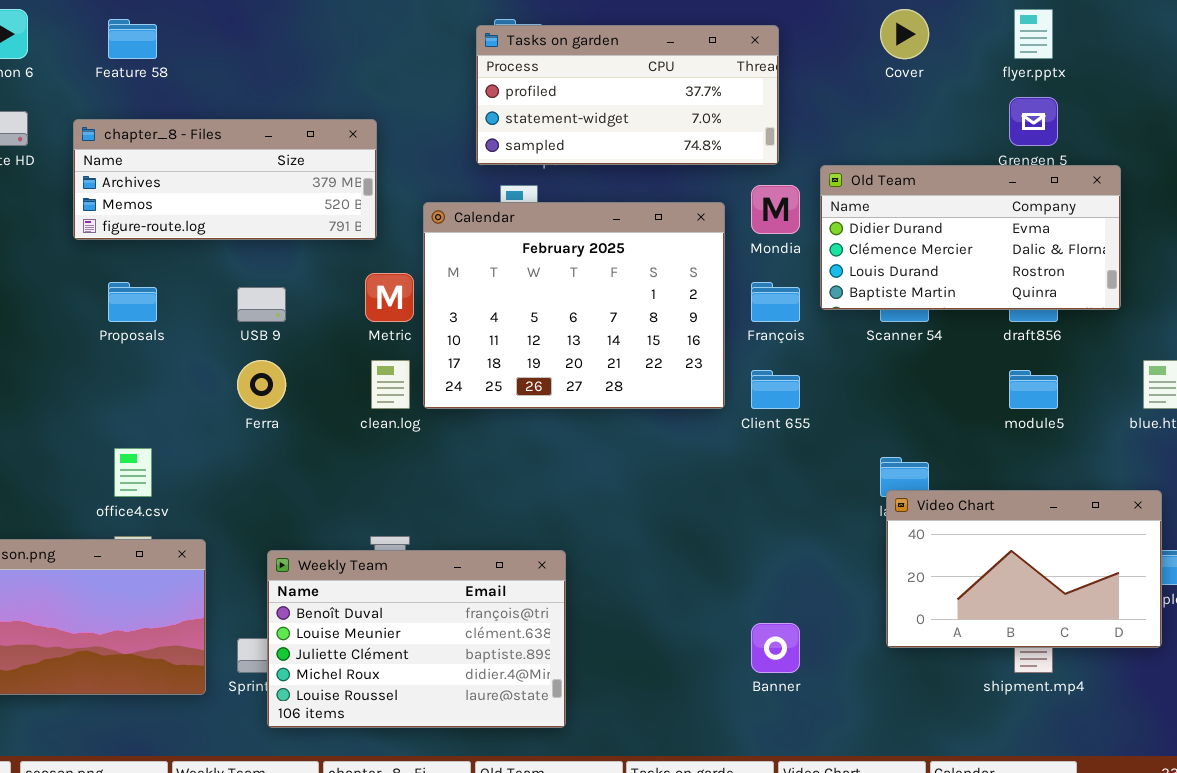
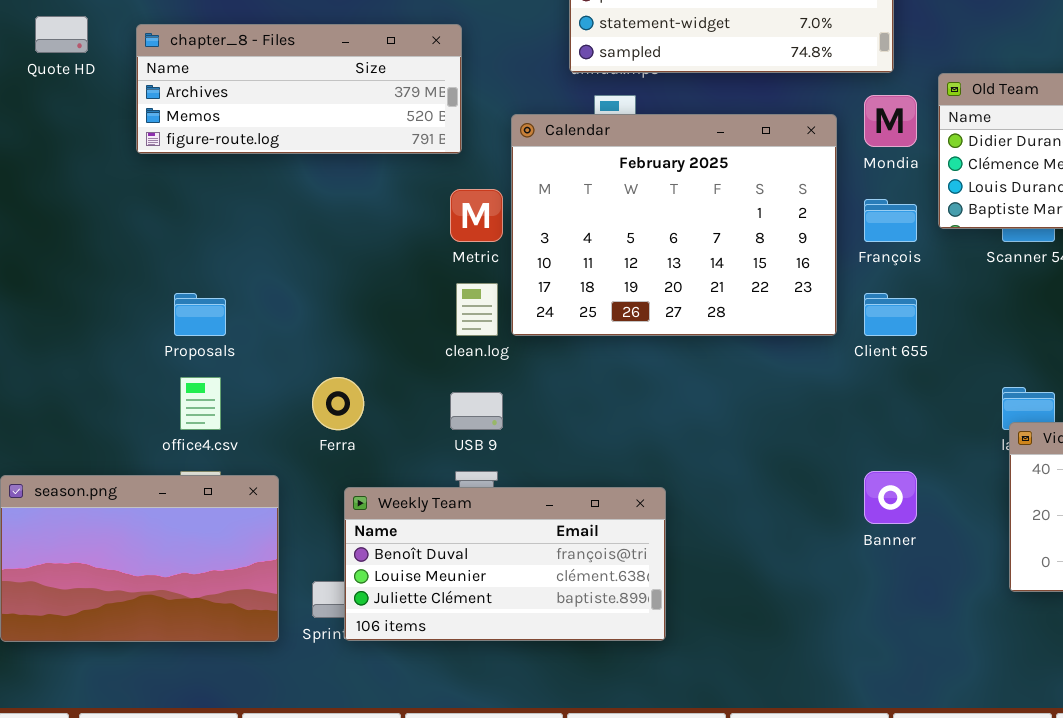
Proposals: [108,282,157,322] -> [174,293,226,336], moved
USB 9: [237,287,286,322] -> [450,392,503,430], moved
Ferra: [237,360,286,409] -> [312,377,364,430], moved
Weekly Team: [267,550,566,728] -> [344,487,666,641], resized
Banner: [751,623,800,673] -> [864,471,917,524], moved

